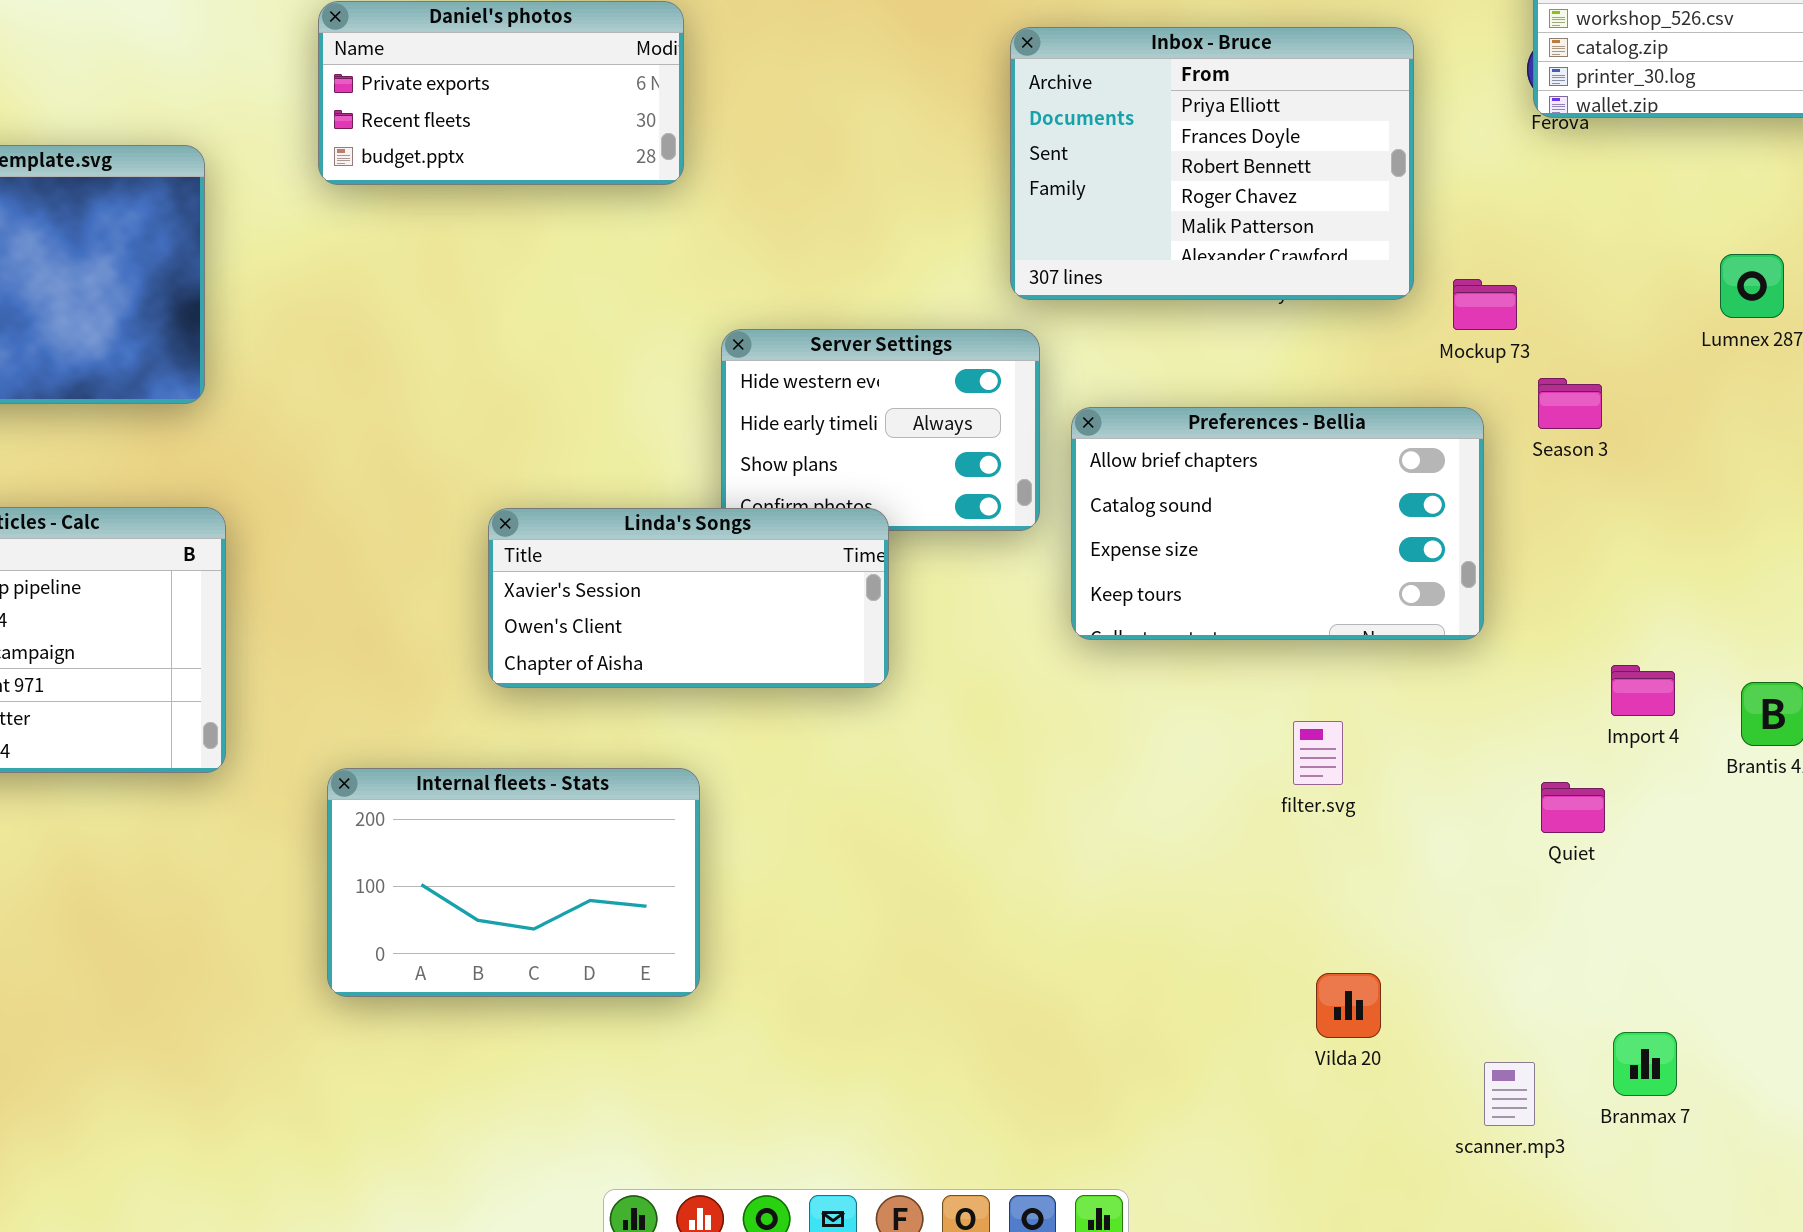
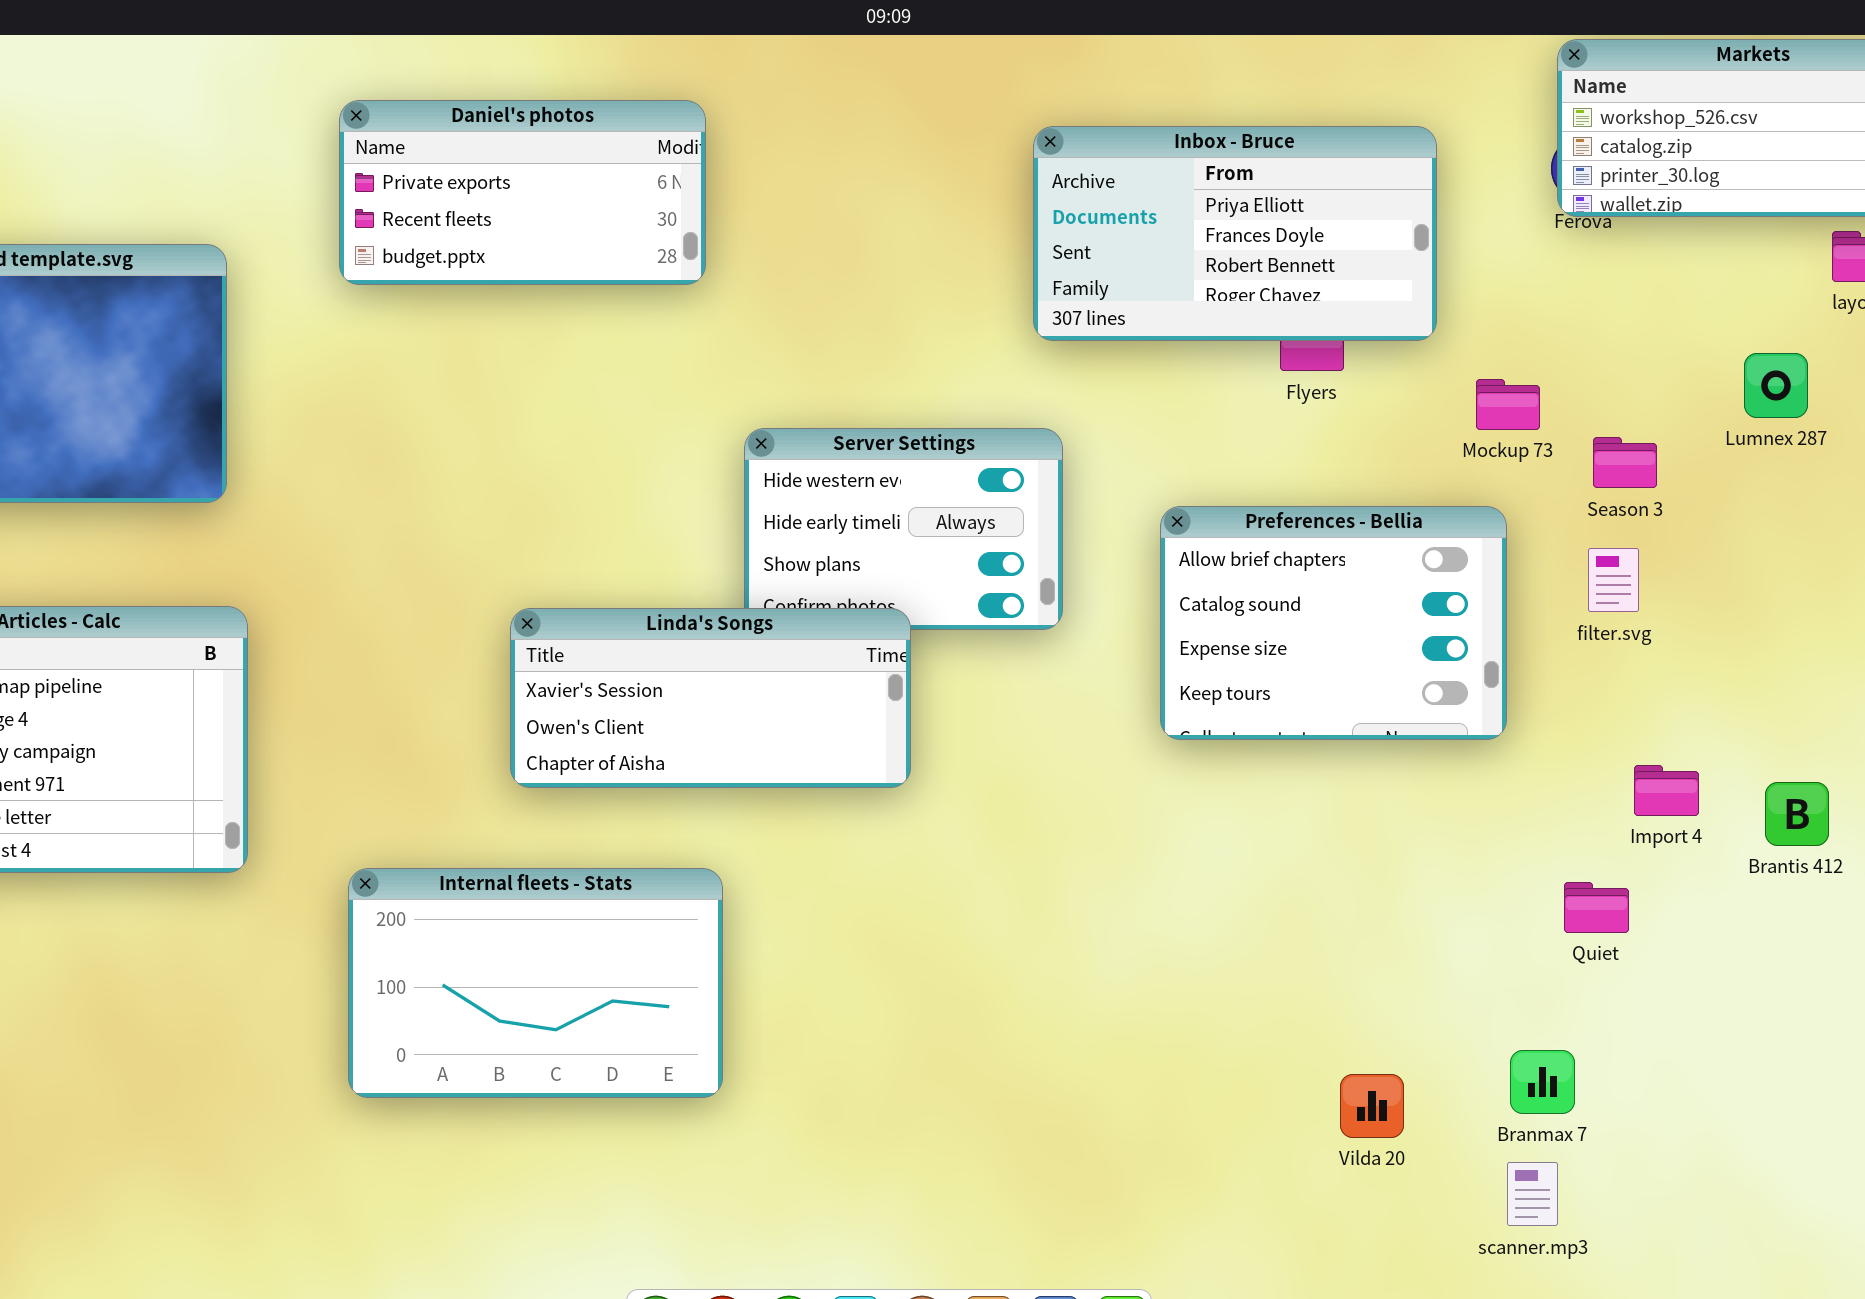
Inbox - Bruce: [1010,27,1414,300] -> [1033,126,1437,341], resized
Season 3: [1538,378,1602,429] -> [1593,437,1657,488], moved
Preferences - Bellia: [1071,407,1484,640] -> [1160,506,1507,740], resized
filter.svg: [1293,721,1343,785] -> [1588,548,1639,612], moved
Branmax 7: [1613,1032,1677,1096] -> [1510,1050,1575,1114], moved

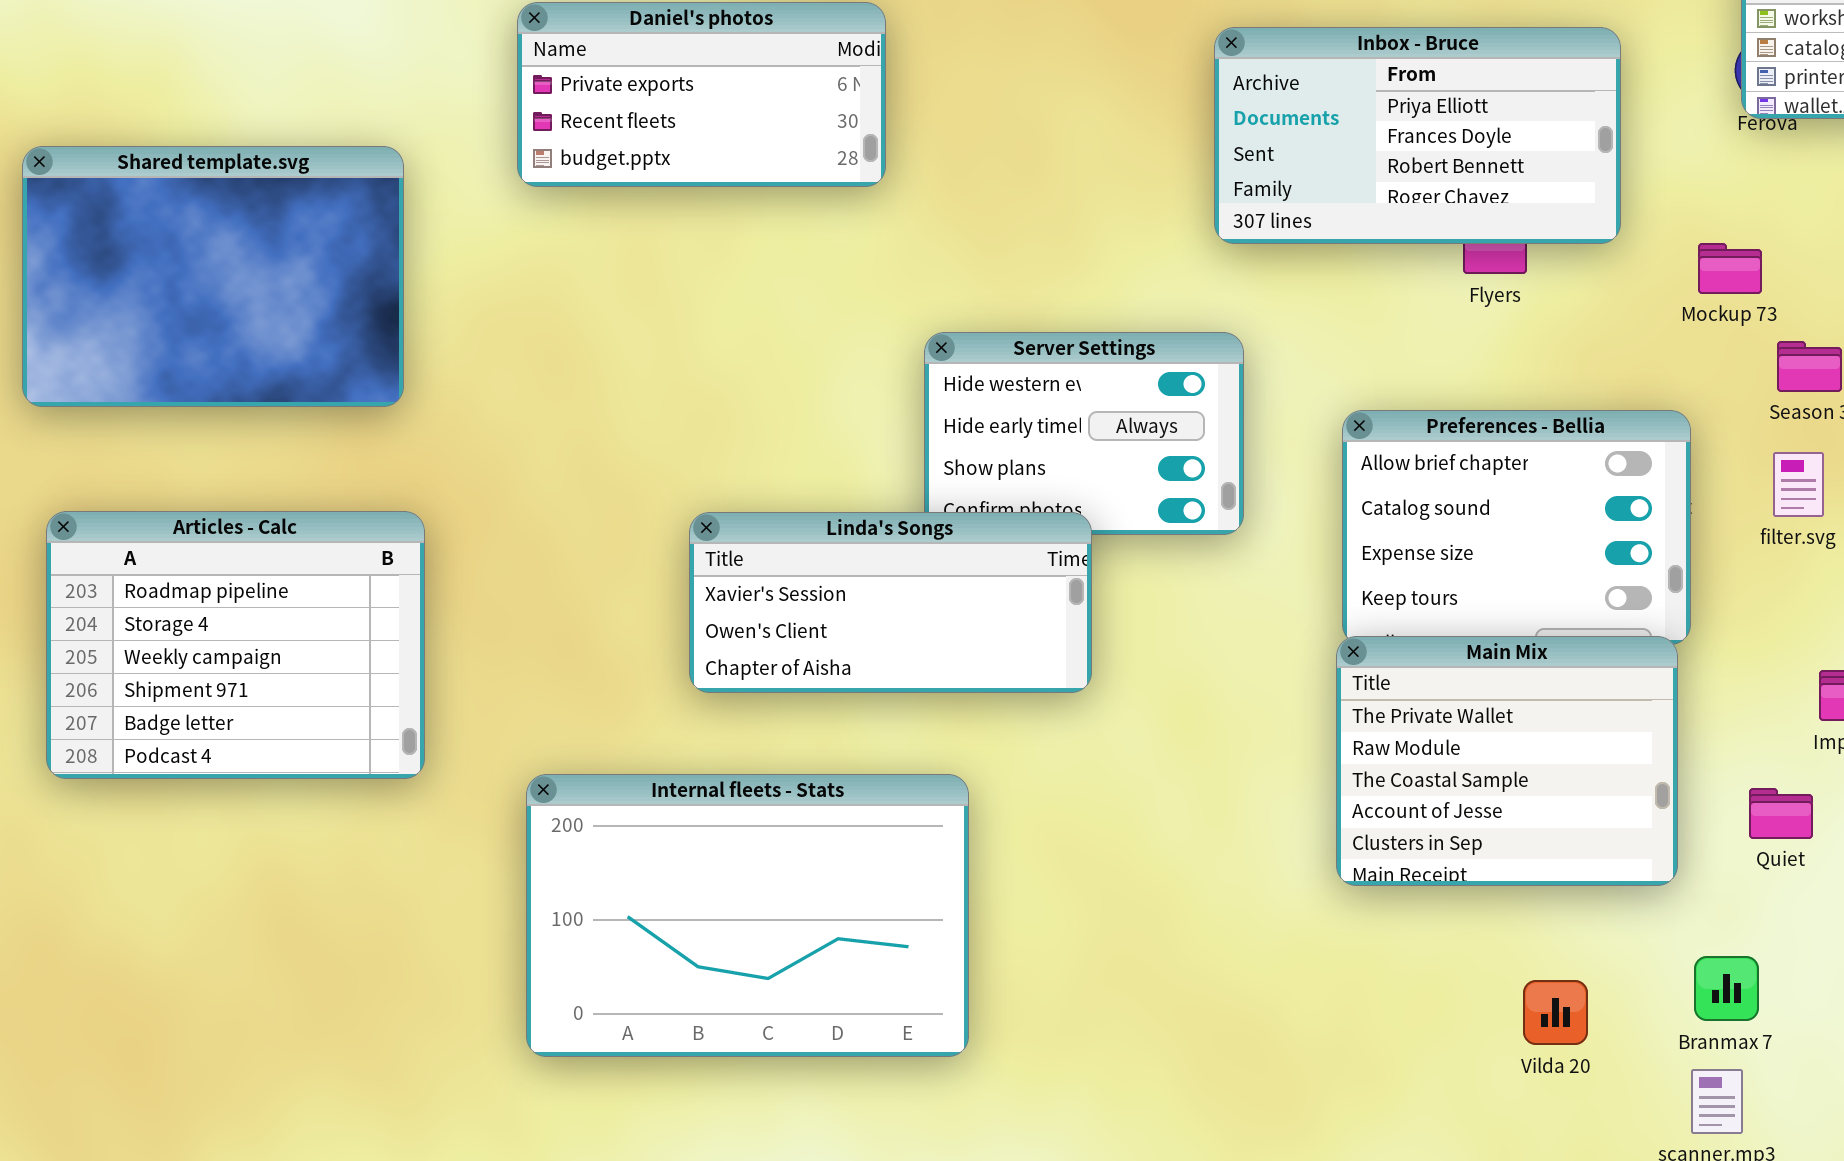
Mockup 73: [1476,379,1540,430] -> [1698,243,1762,294], moved
Main Mix: none -> [1336,636,1678,886], opened
Internal fleets - Stats: [348,868,723,1098] -> [526,774,969,1057], resized

